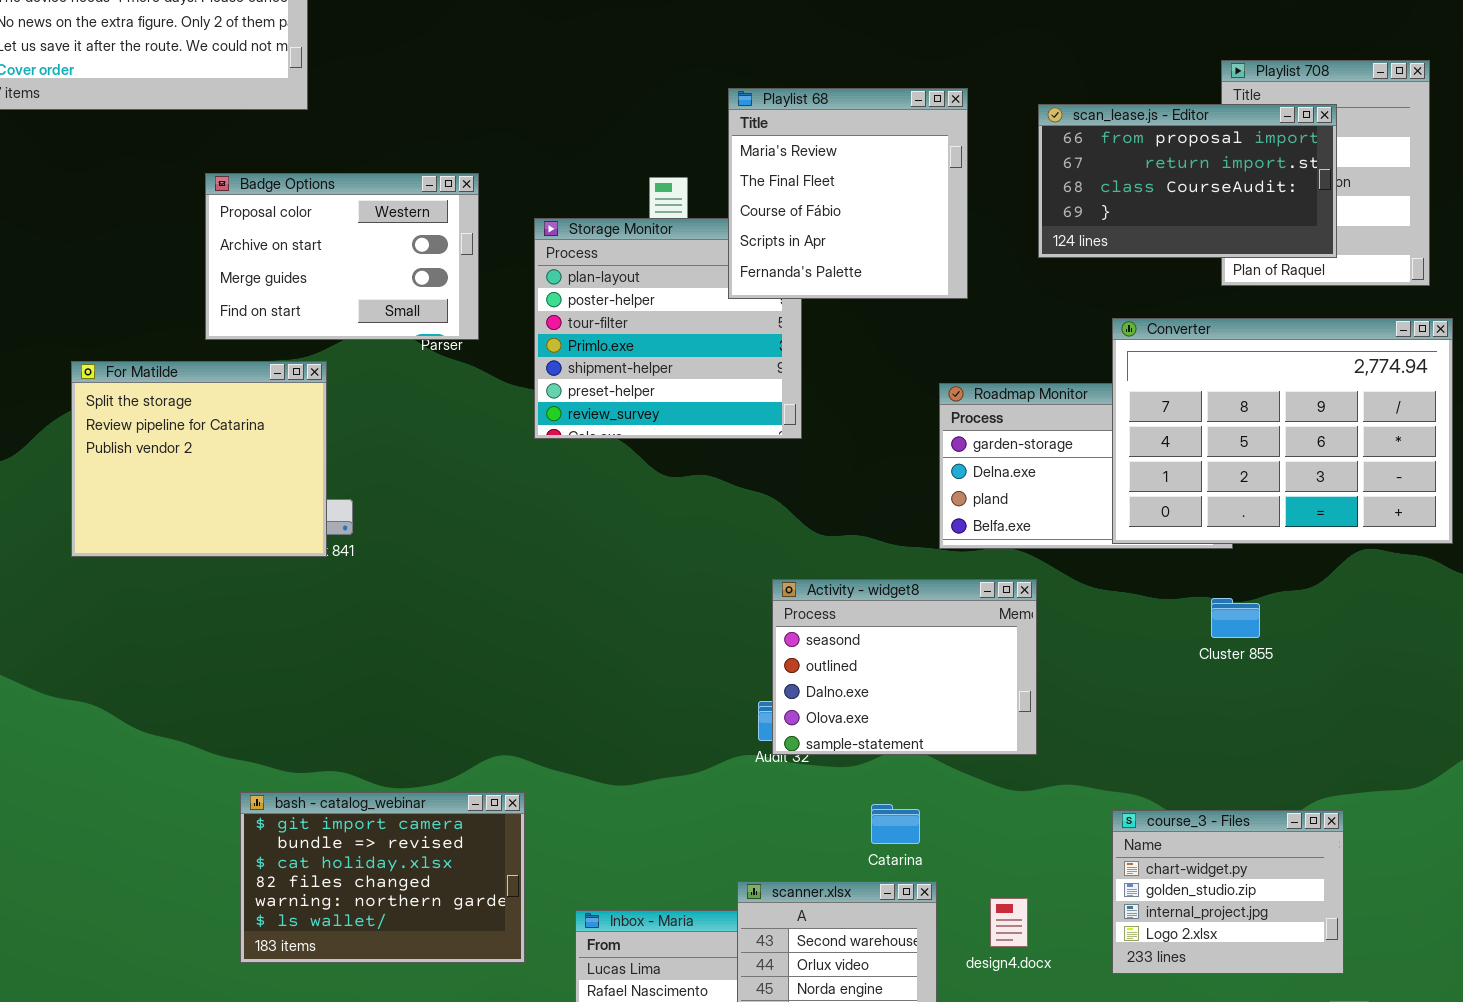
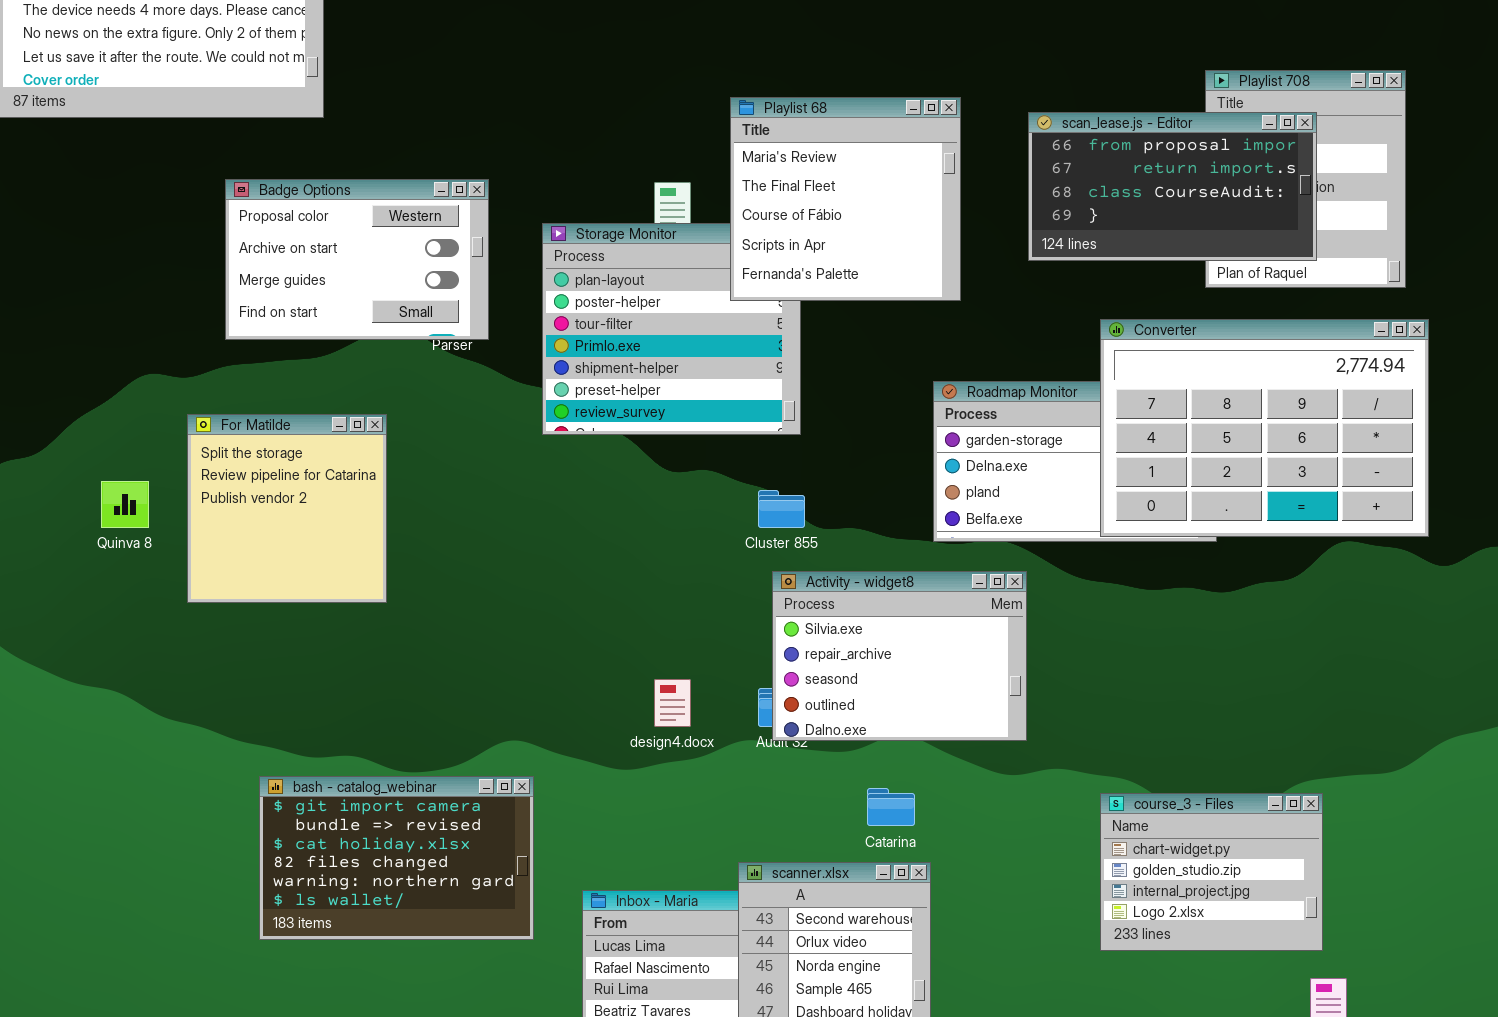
For Matilde: [71,361,327,557] -> [187,414,387,603], moved, resized
Activity - widget8: [772,579,1037,755] -> [772,571,1027,741], scrolled up 2 rows
Cluster 855: [1211,598,1260,638] -> [758,490,805,528], moved
design4.docx: [990,898,1028,947] -> [654,679,691,727], moved

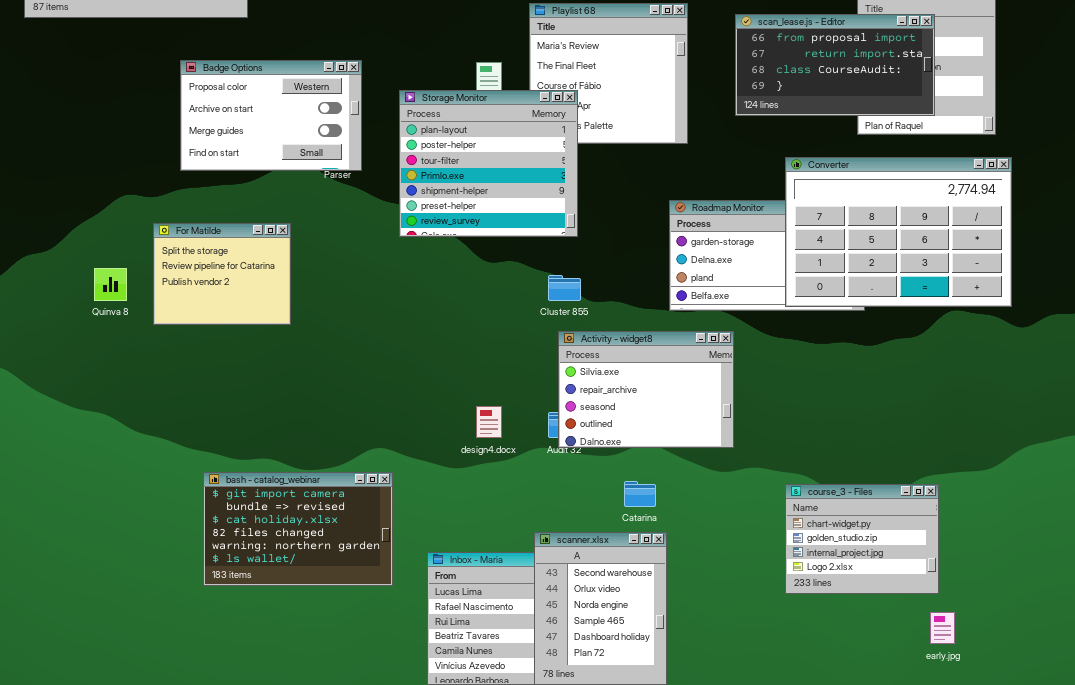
Storage Monitor: [542,223,801,435] -> [399,90,578,237], raised
For Matilde: [187,414,387,603] -> [153,223,291,325], resized

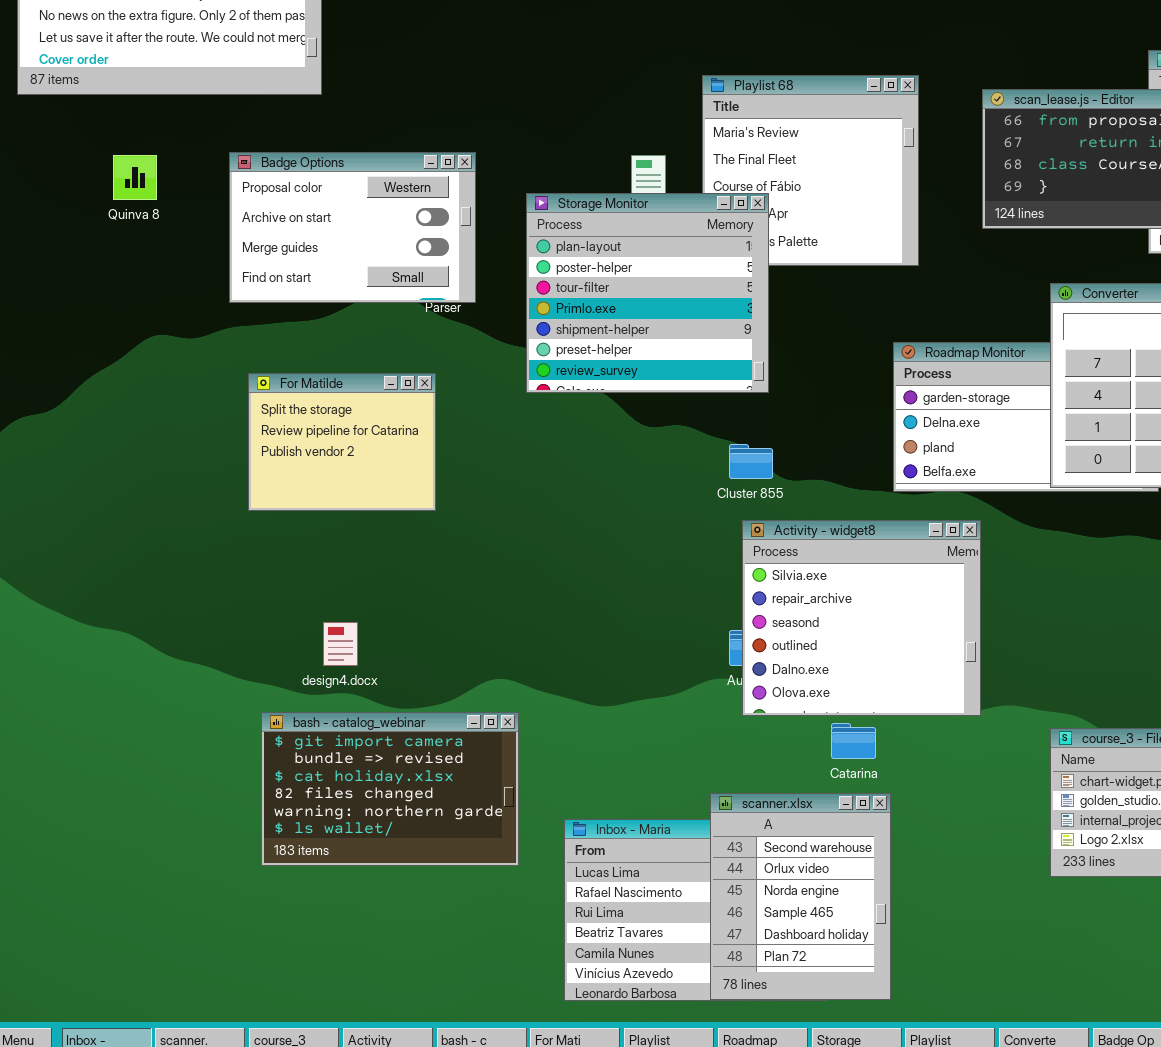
For Matilde: [153,223,291,325] -> [248,373,436,511], moved
Quinva 8: [94,268,127,301] -> [113,155,157,200], moved
Activity - widget8: [558,331,734,448] -> [742,520,981,716], resized
design4.docx: [476,406,502,438] -> [323,622,358,666], moved

